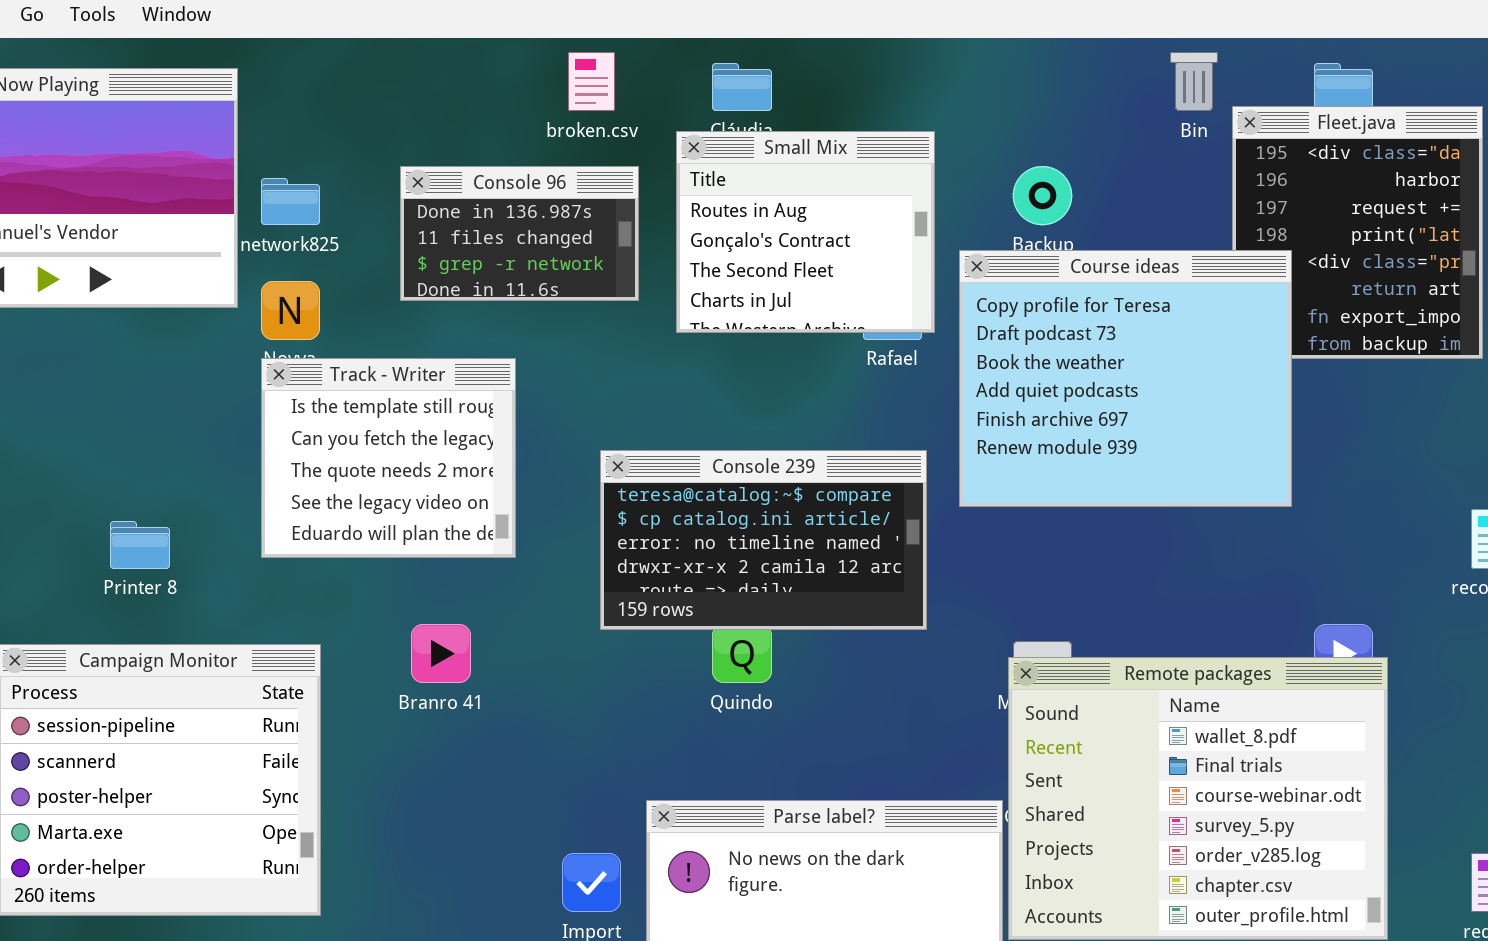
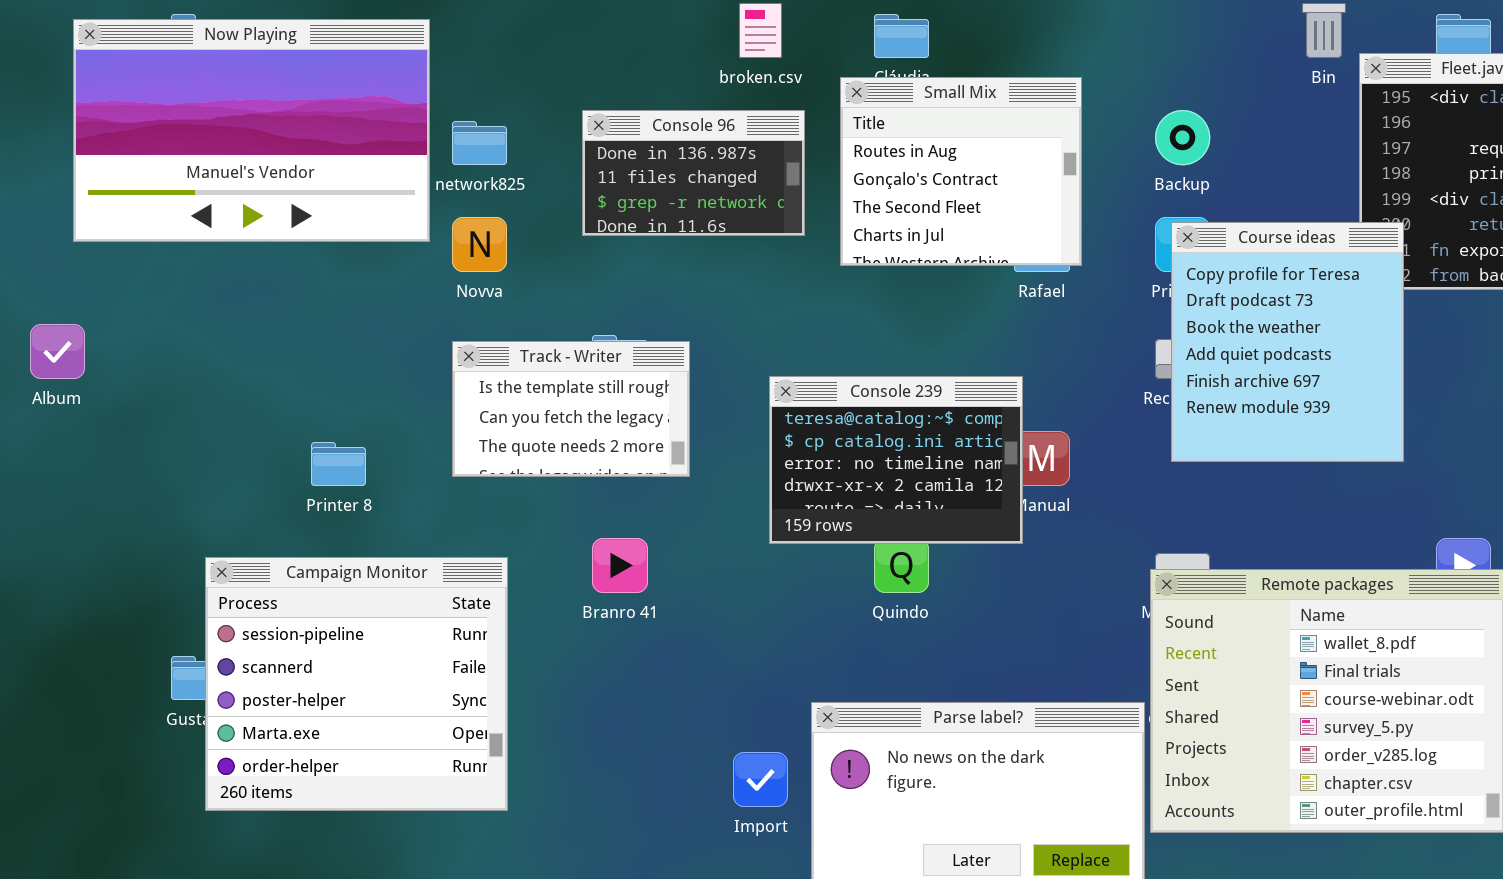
Course ideas: [959,250,1292,507] -> [1171,222,1404,462], moved, resized
Track - Writer: [261,358,516,558] -> [452,341,690,477], resized
Console 239: [600,450,927,630] -> [769,376,1023,544], resized

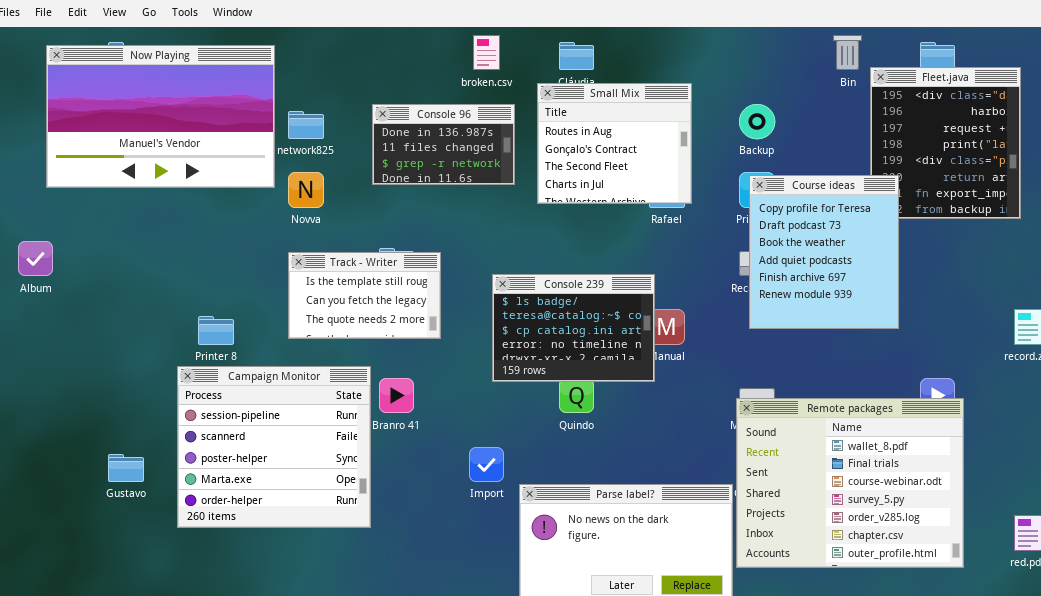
Console 239: [769,376,1023,544] -> [492,274,655,382], scrolled up 1 row
Campaign Monitor: [205,557,508,811] -> [177,366,371,528], moved
Import: [733,752,788,807] -> [469,447,504,482], moved

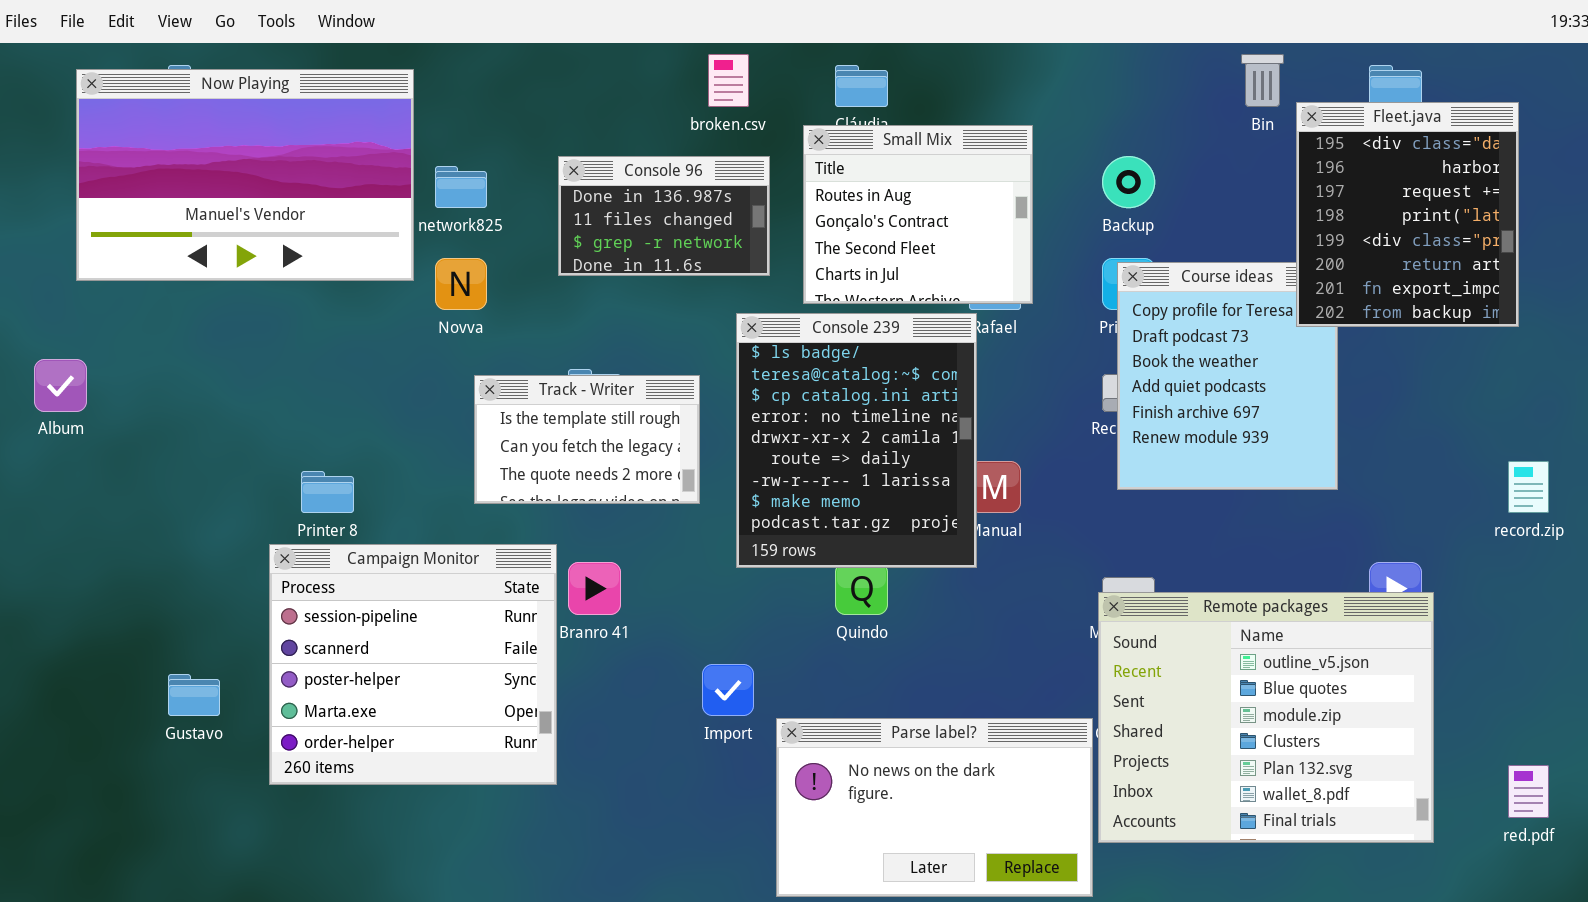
Fleet.java: [870,67,1021,219] -> [1296,102,1519,327], raised
Track - Writer: [288,252,441,339] -> [474,375,700,504], moved
Console 239: [492,274,655,382] -> [736,313,977,568], resized
Remote packages: [736,398,964,568] -> [1098,592,1434,843], scrolled up 5 rows

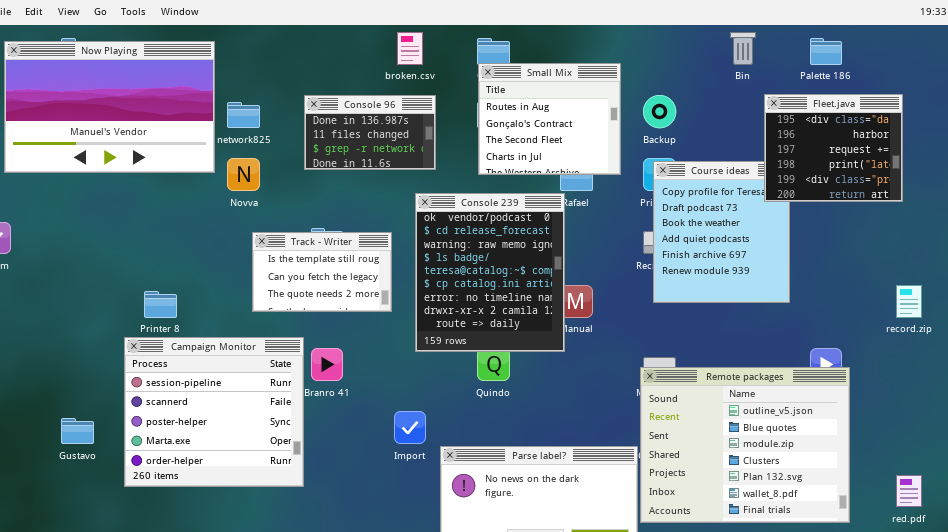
Fleet.java: [1296,102,1519,327] -> [764,94,903,202], resized
Small Mix: [803,125,1033,304] -> [478,63,621,175], moved
Console 239: [736,313,977,568] -> [415,193,565,352], scrolled up 3 rows

